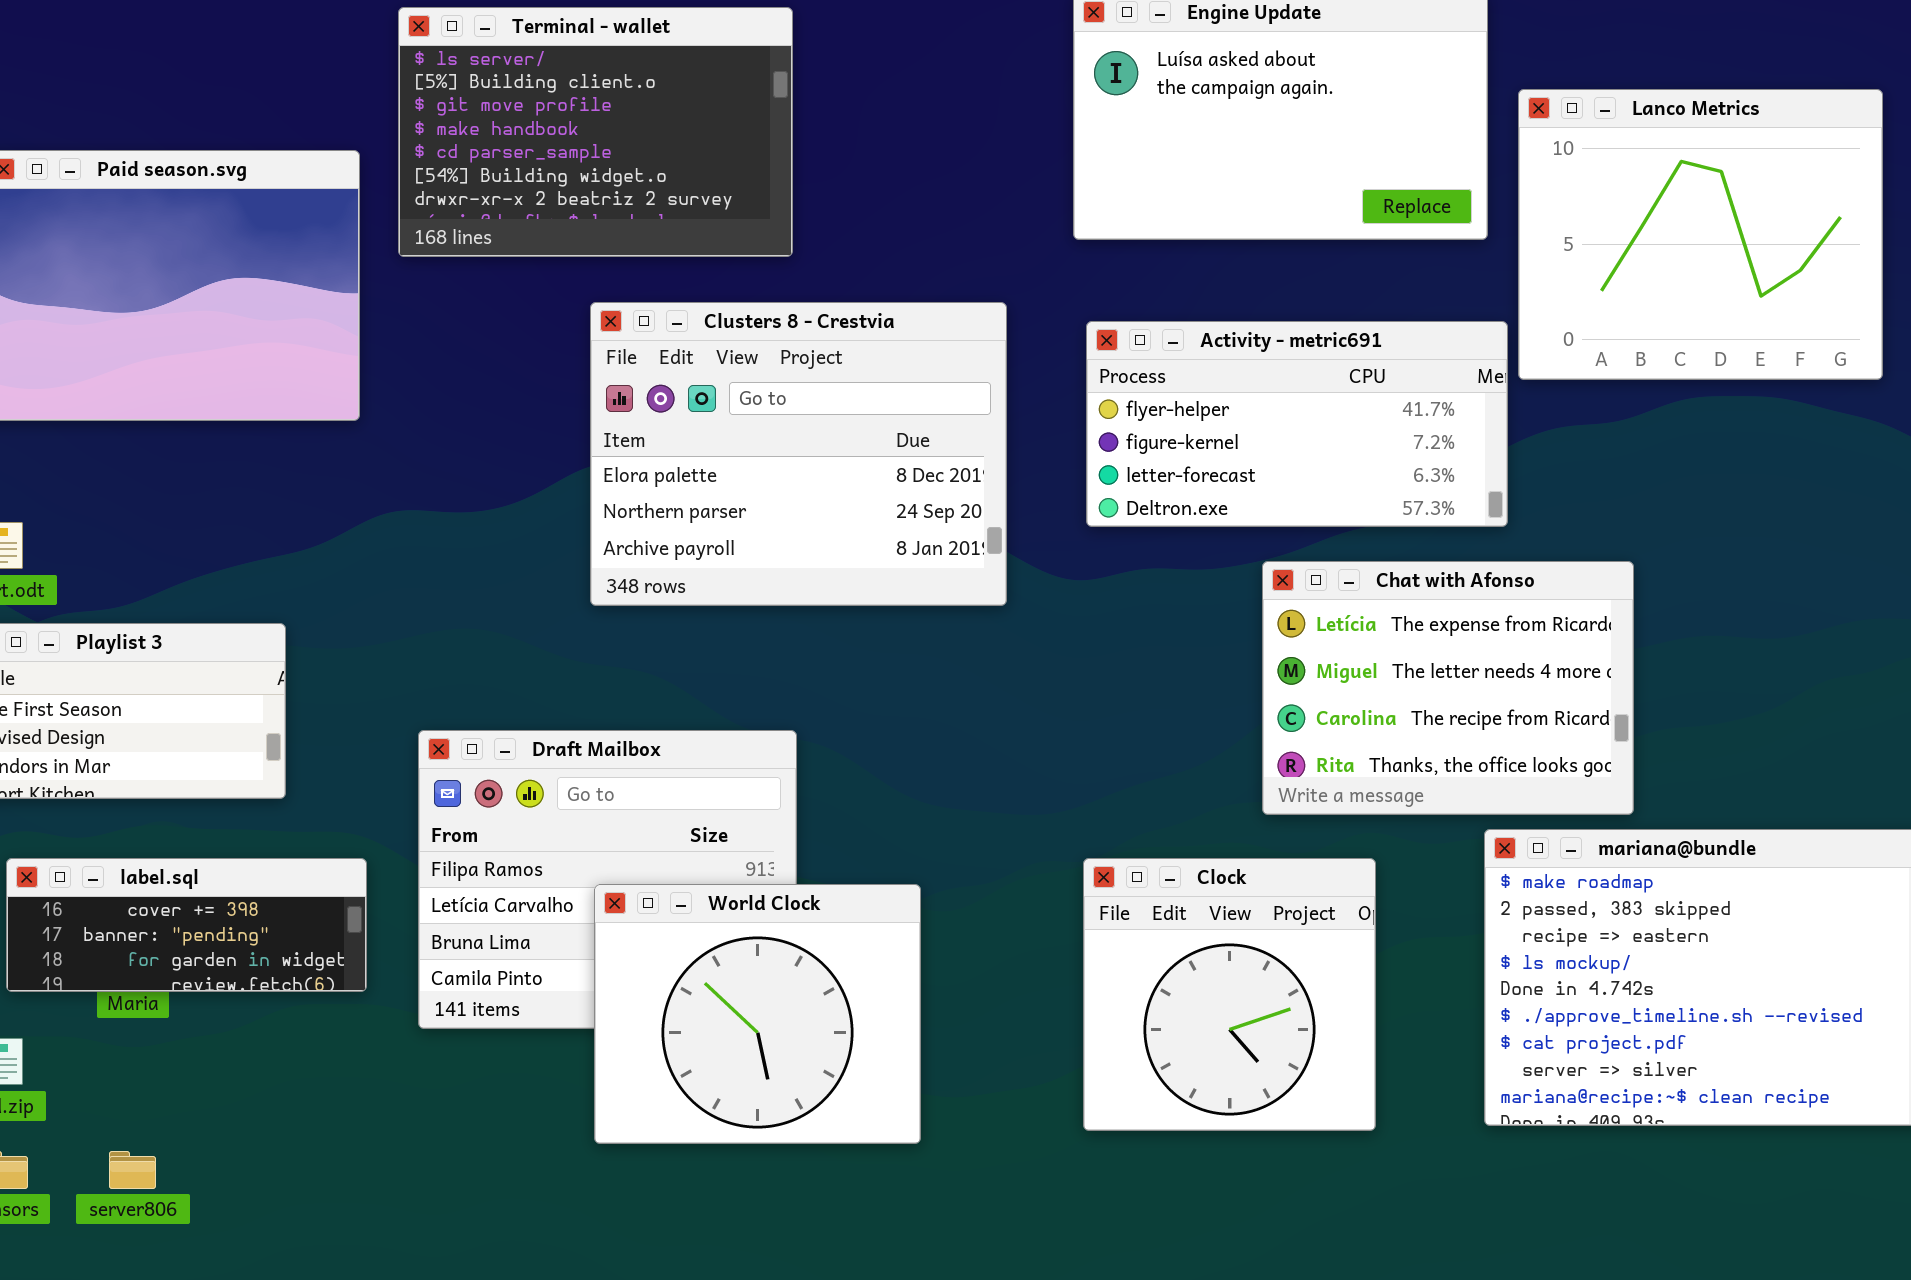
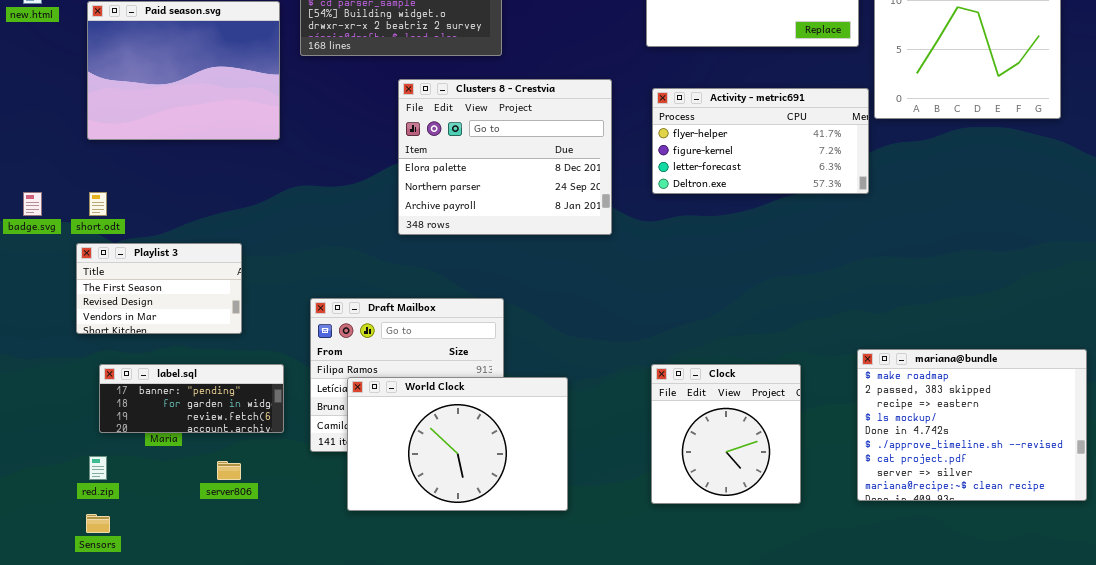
Chat with Afonso: [1262,561,1634,815] -> none, closed
label.sql: [6,858,367,992] -> [99,364,284,433], scrolled down 1 row
World Clock: [594,884,921,1144] -> [347,377,568,511], resized
server806: [109,1151,156,1189] -> [217,461,241,480], moved

